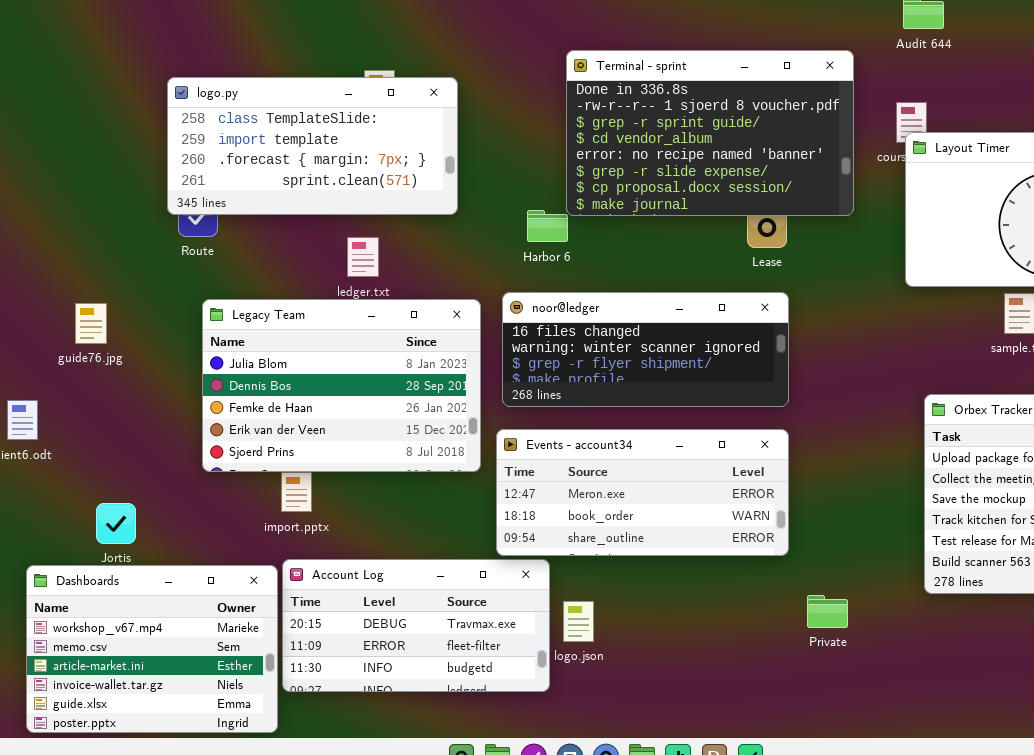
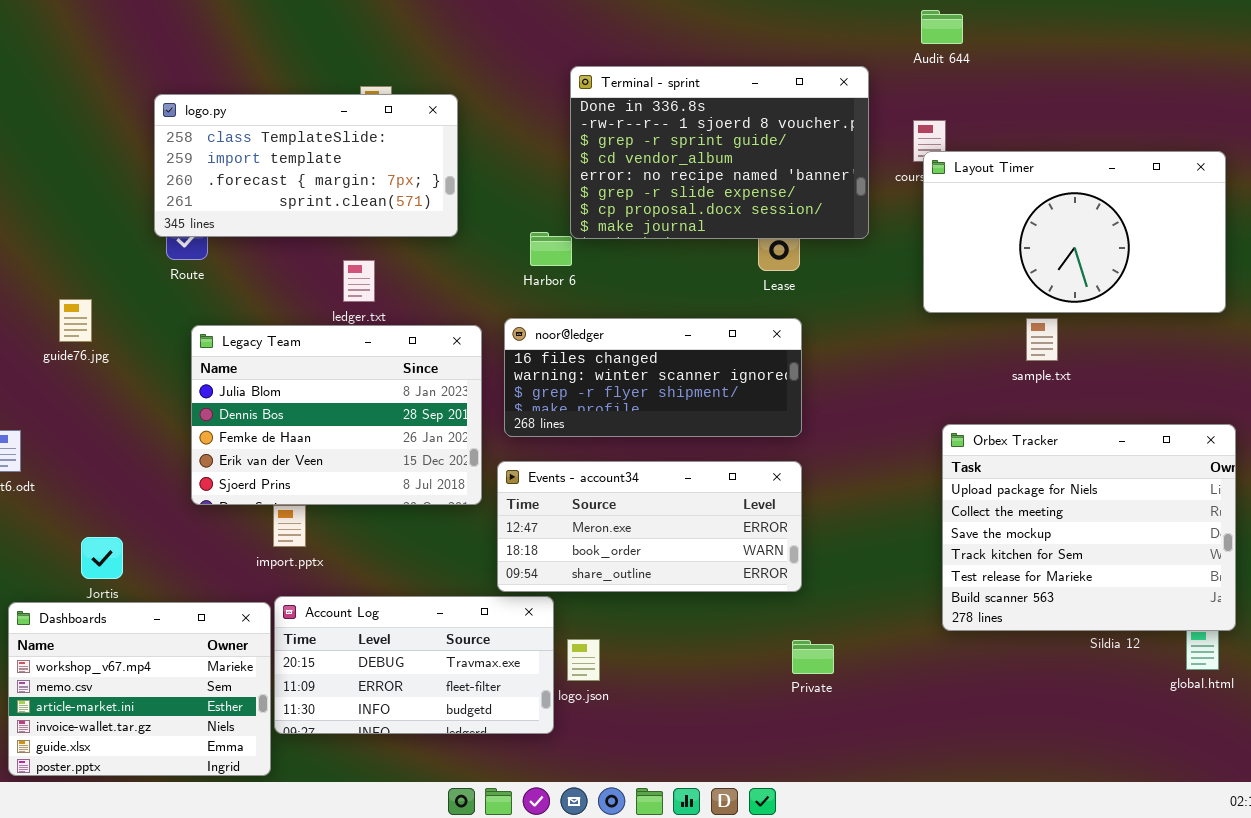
guide76.jpg: [75,303,107,344] -> [59,299,92,342], moved
Private: [807,595,848,628] -> [792,640,834,674], moved

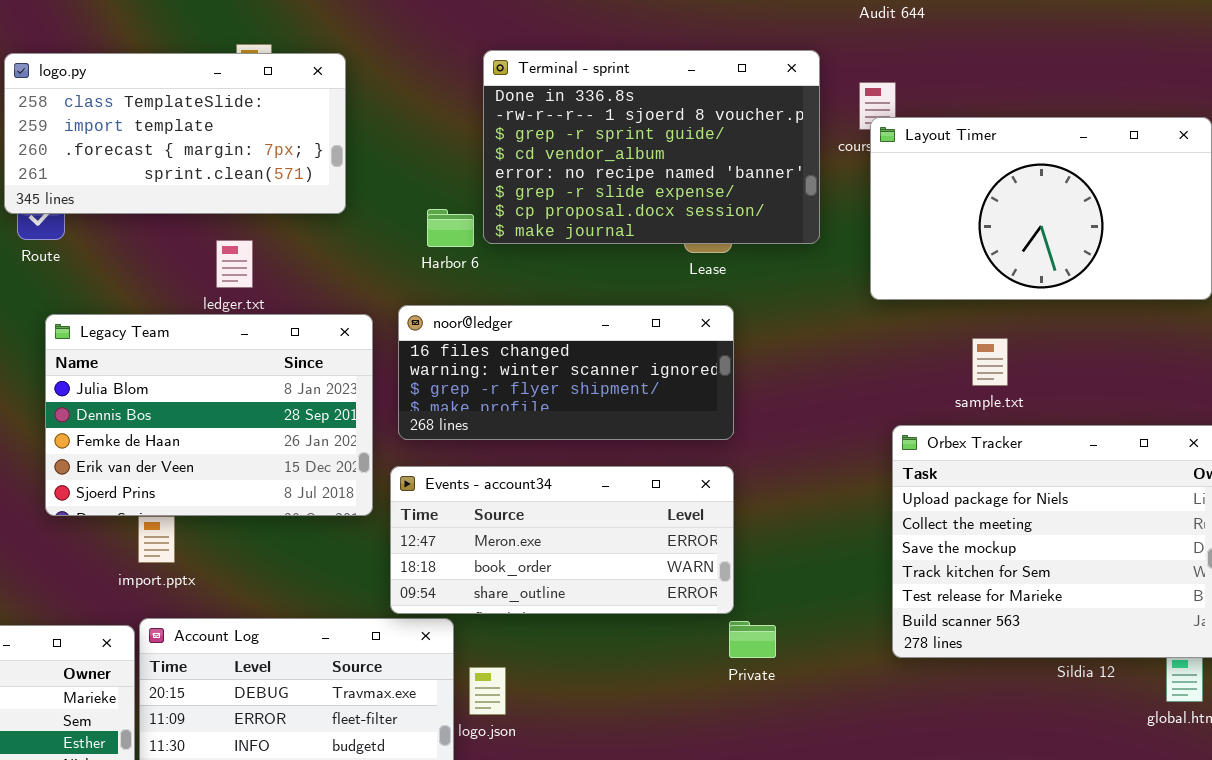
Terminal - sprint: [570,66,869,239] -> [483,50,820,244], moved
sample.txt: [1026,318,1058,361] -> [972,338,1008,386], moved
Private: [792,640,834,674] -> [729,621,776,658], moved

